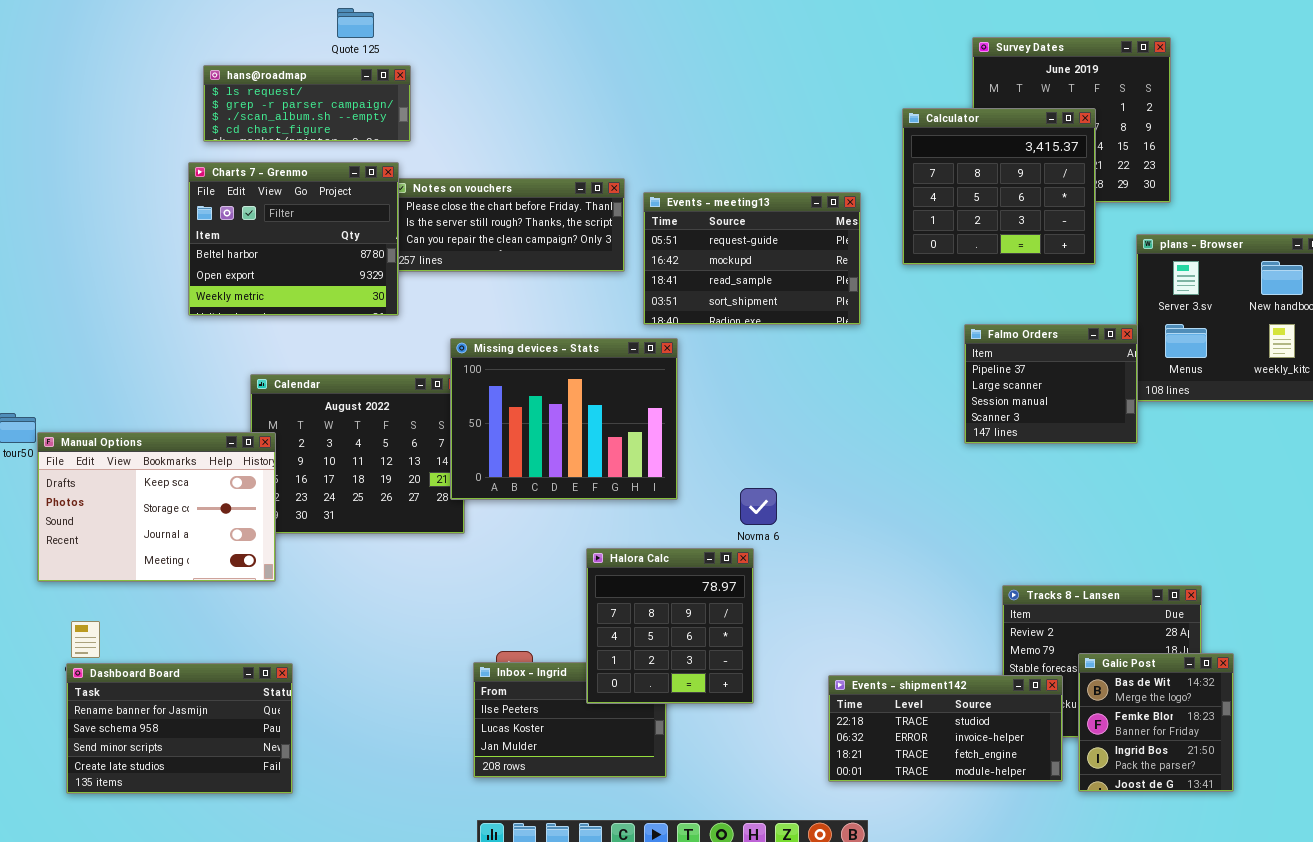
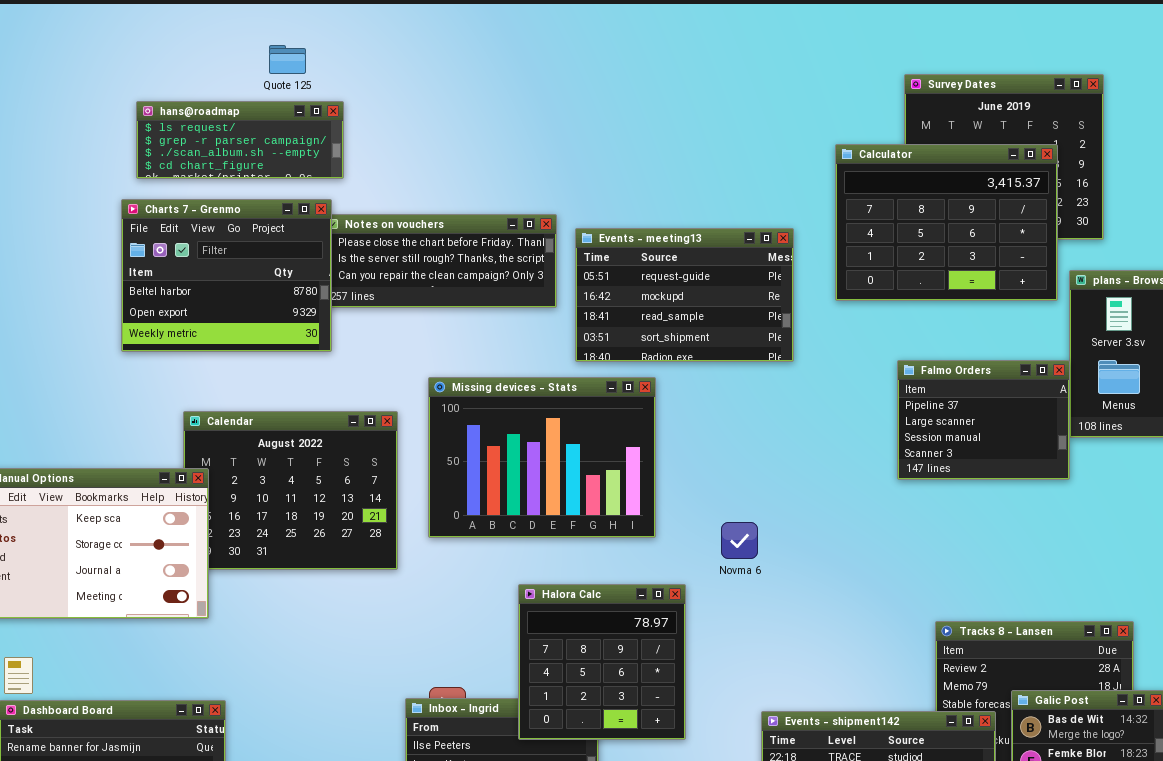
Calculator: [902,108,1096,265] -> [835,144,1058,301], resized
Missing devices - Stats: [450,338,678,500] -> [428,377,656,538], moved
Novma 6: [740,488,777,525] -> [721,522,758,559], moved

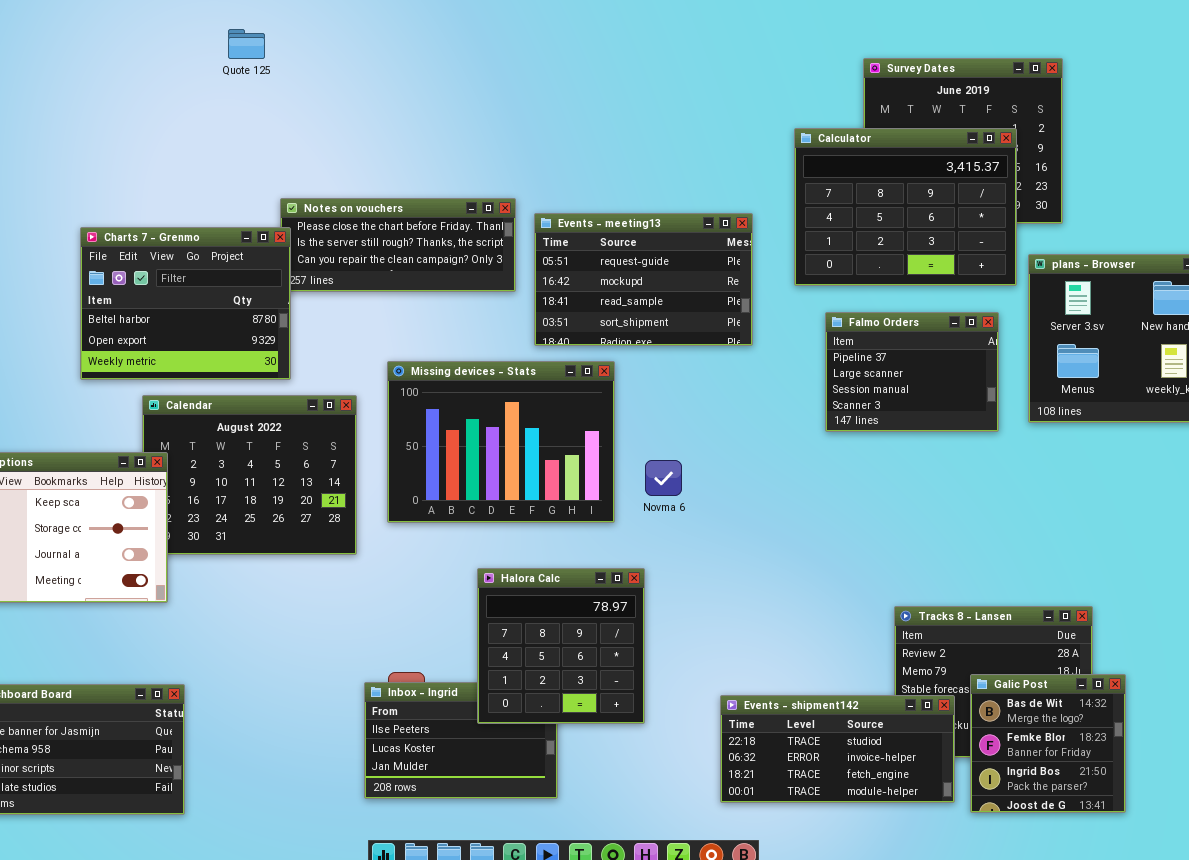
hans@roadmap: [136,101,344,179] -> none, closed
Charts 7 - Grenmo: [121,199,332,352] -> [80,227,291,380], moved
Falmo Orders: [897,360,1070,480] -> [825,312,999,432], moved
Novma 6: [721,522,758,559] -> [645,460,682,496], moved

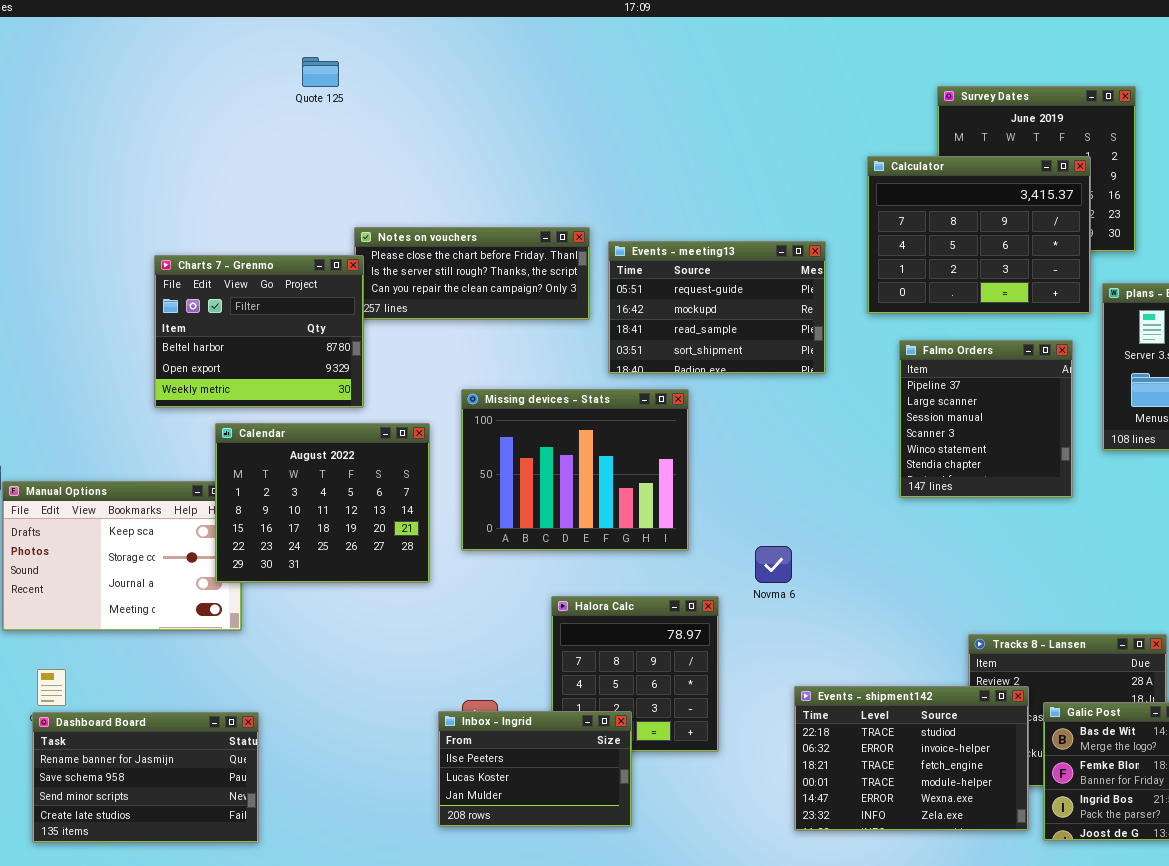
Falmo Orders: [825,312,999,432] -> [899,340,1073,498], resized
Calendar: [142,395,357,555] -> [215,423,430,583], raised
Novma 6: [645,460,682,496] -> [755,546,792,583], moved
Inbox - Ingrid: [364,682,558,799] -> [438,711,632,827], raised
Events - shipment142: [720,695,955,803] -> [794,686,1029,831], resized

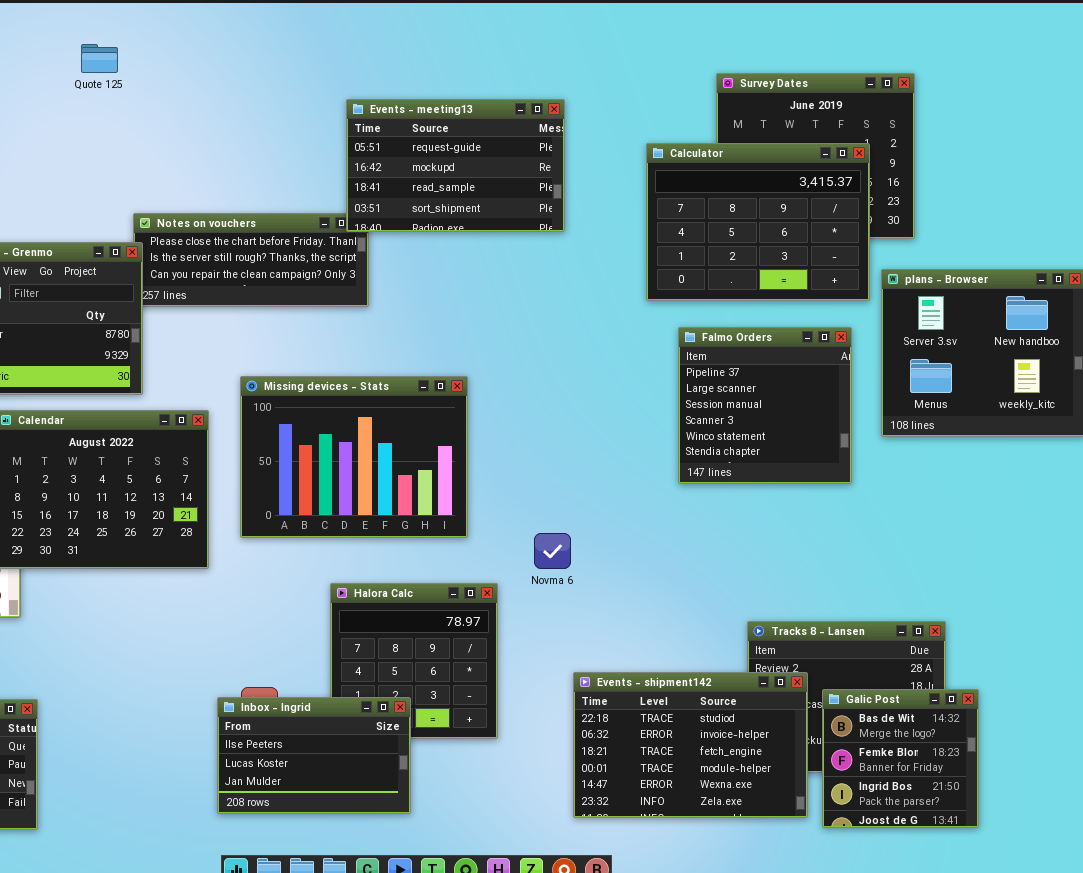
Events - meeting13: [608,241,826,374] -> [346,99,565,232], moved

